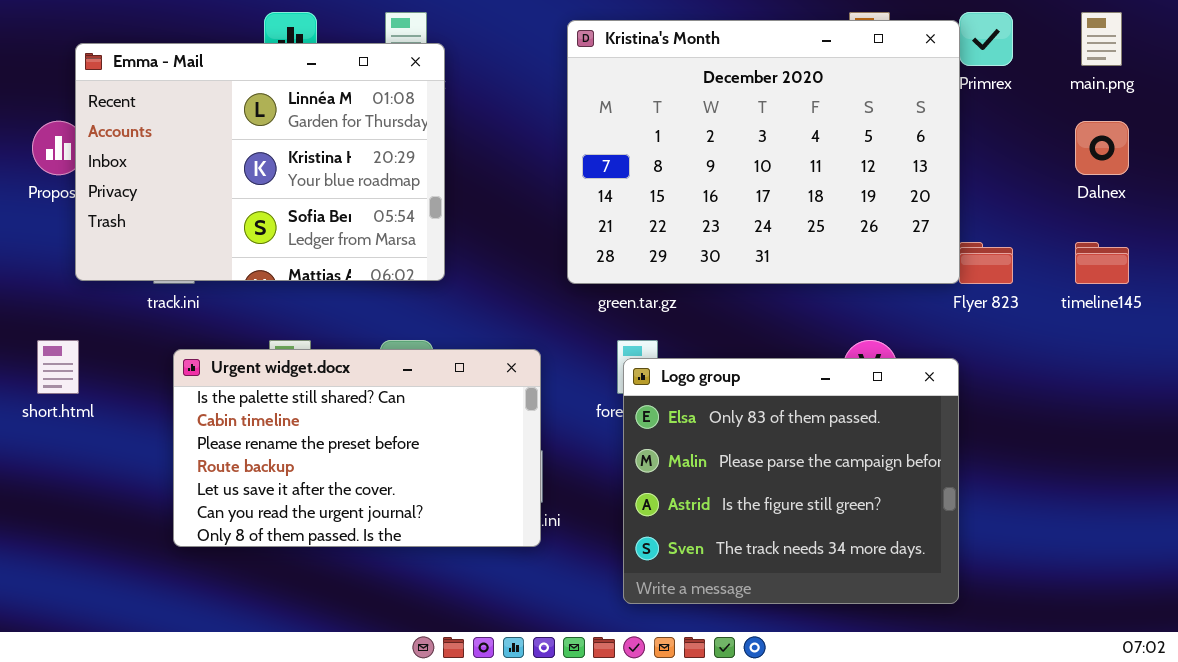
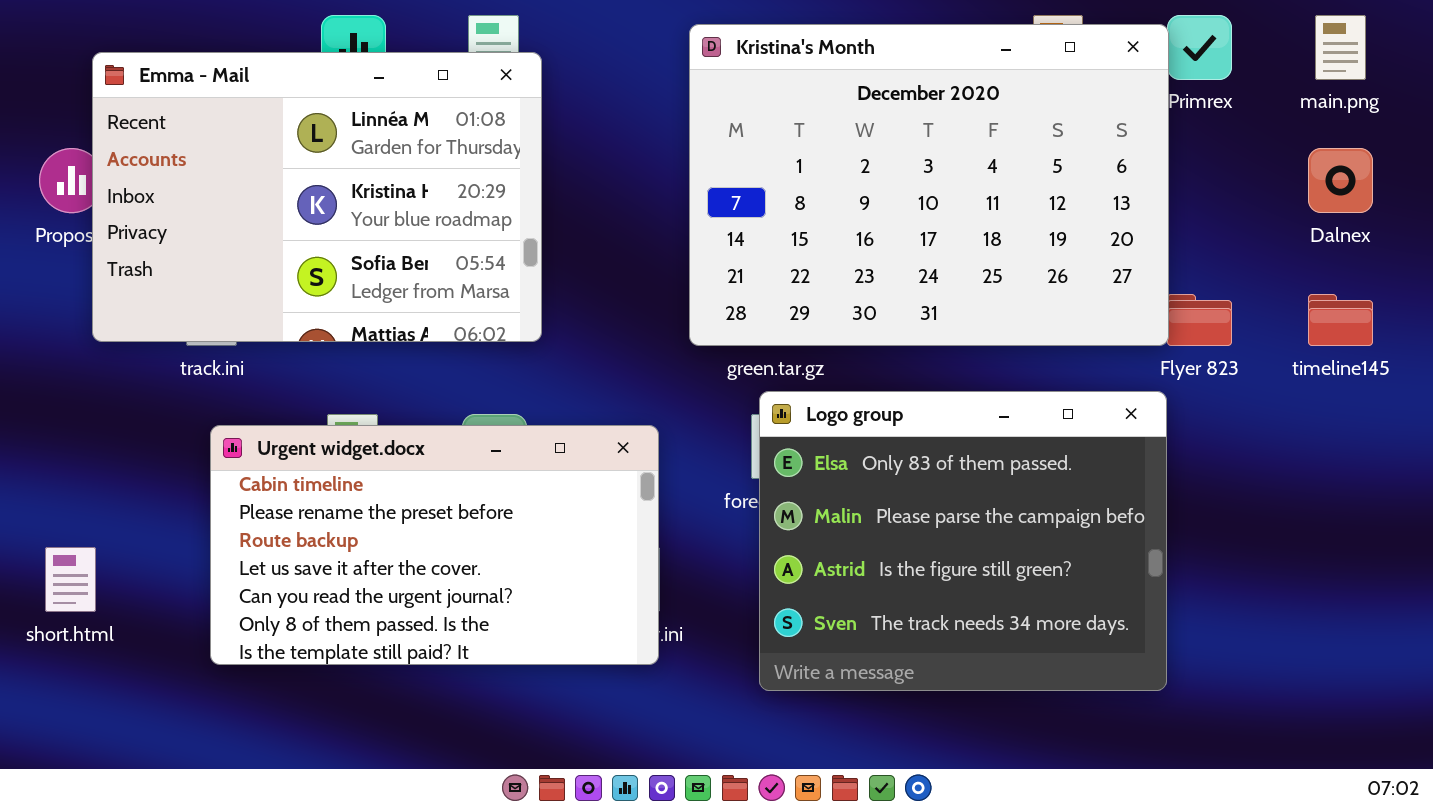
short.html: [37,340,79,394] -> [45,547,96,612], moved
Urgent widget.docx: [173,349,541,547] -> [210,425,659,665], scrolled down 1 row
Logo group: [623,358,959,604] -> [759,391,1167,691], moved

